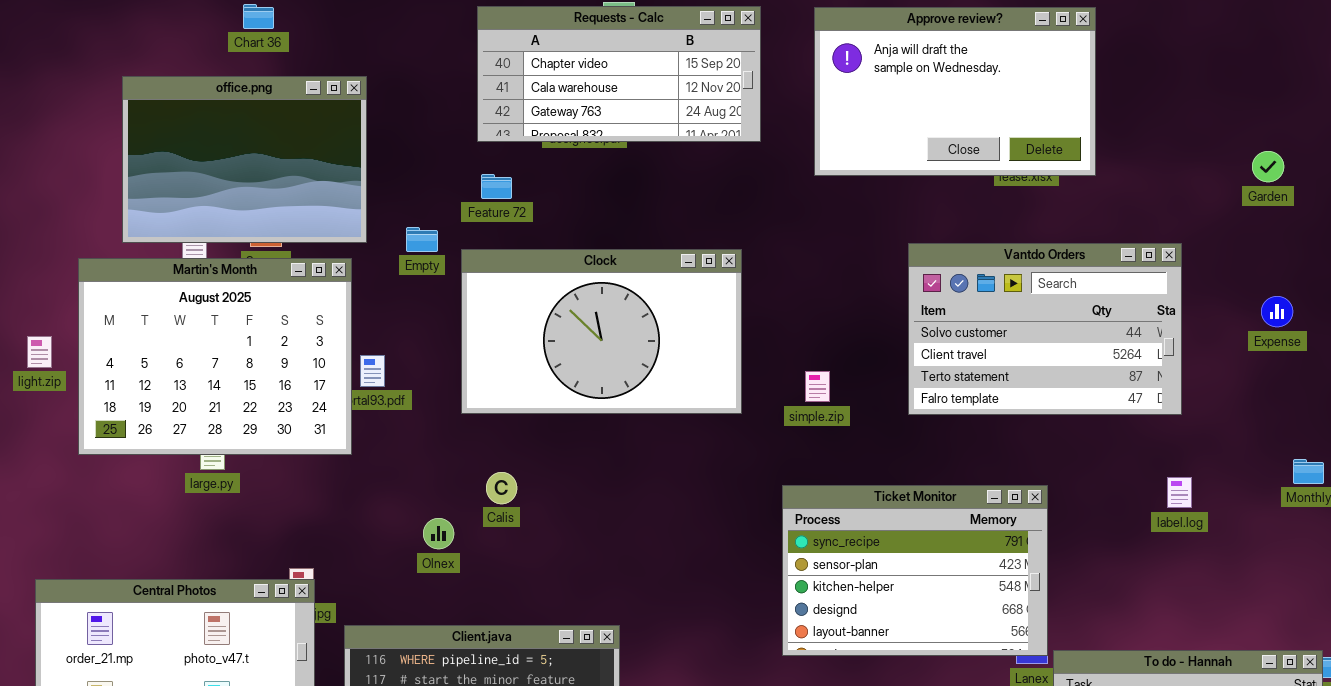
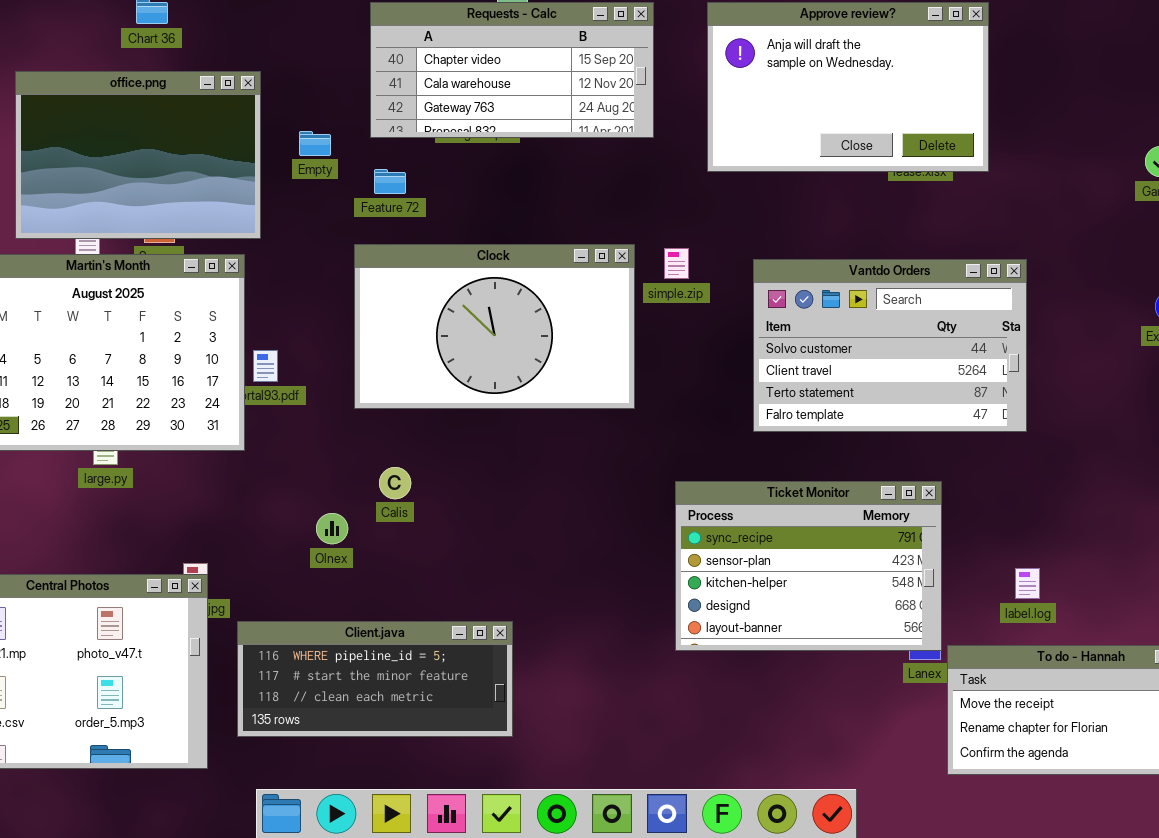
Empty: [406,227,438,252] -> [299,131,331,156], moved
Vantdo Orders: [908,243,1182,415] -> [753,259,1027,432], moved
simple.zip: [805,371,830,402] -> [664,248,689,279], moved
label.log: [1167,477,1192,508] -> [1015,568,1040,599], moved

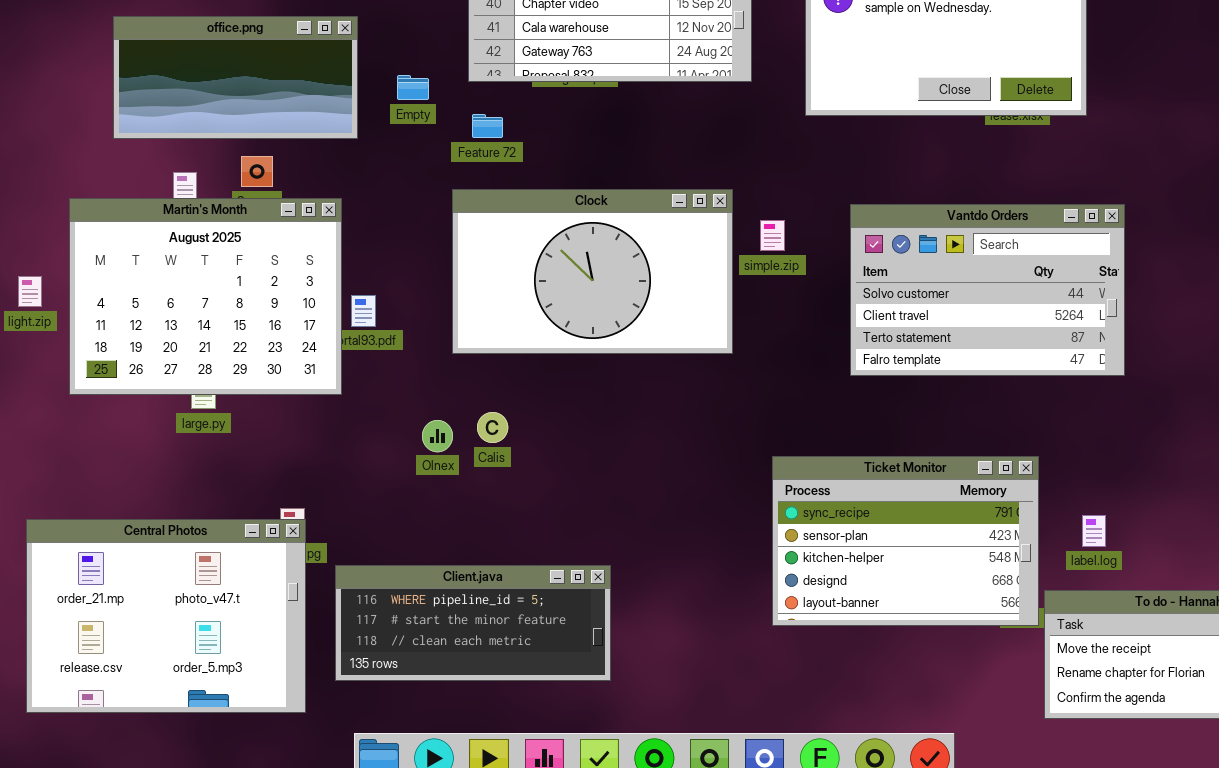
office.png: [15,71,261,239] -> [113,16,358,139], resized
simple.zip: [664,248,689,279] -> [760,220,785,251], moved
Ticket Monitor: [675,481,942,651] -> [772,456,1039,626], moved
Olnex: [316,513,348,544] -> [422,420,453,452], moved
label.log: [1015,568,1040,599] -> [1082,515,1106,547], moved

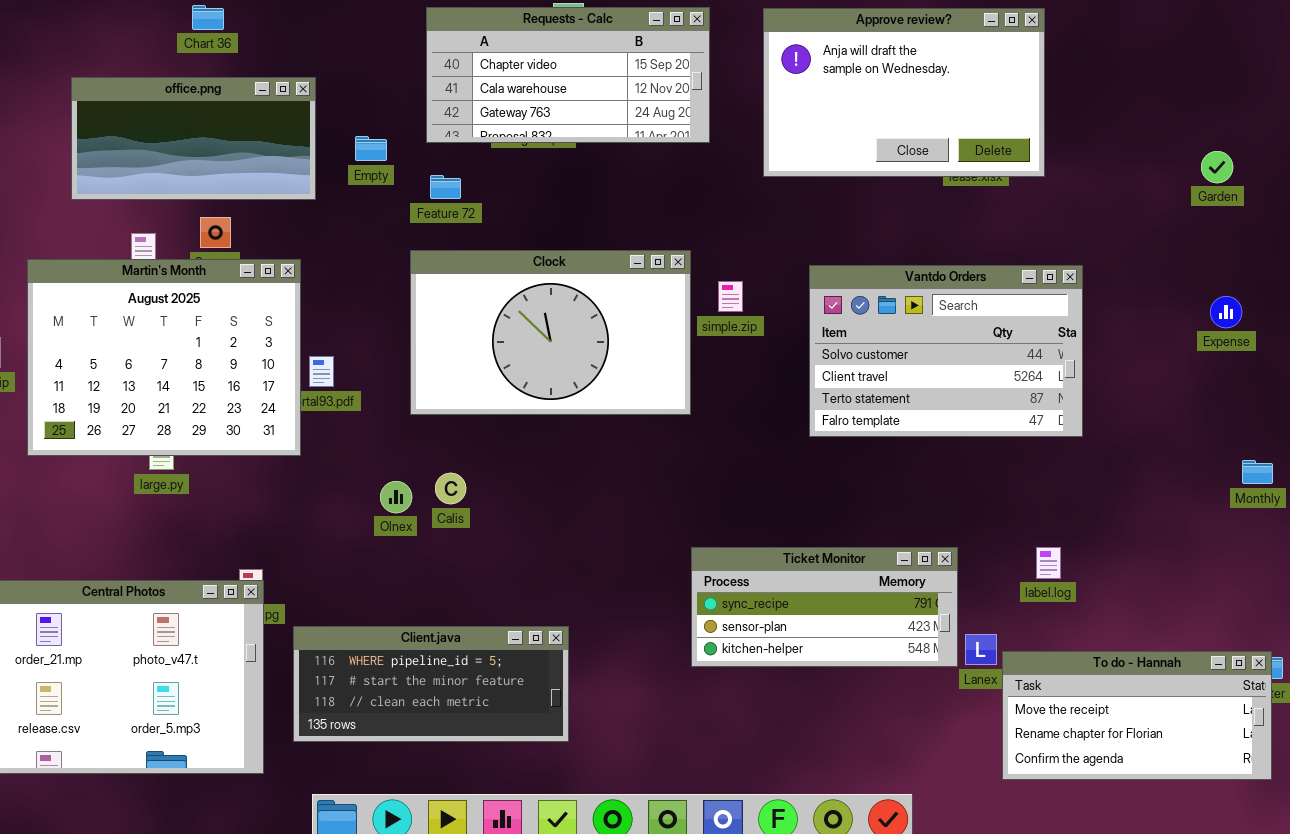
Ticket Monitor: [772,456,1039,626] -> [691,547,958,667], moved, resized
label.log: [1082,515,1106,547] -> [1036,547,1061,579], moved

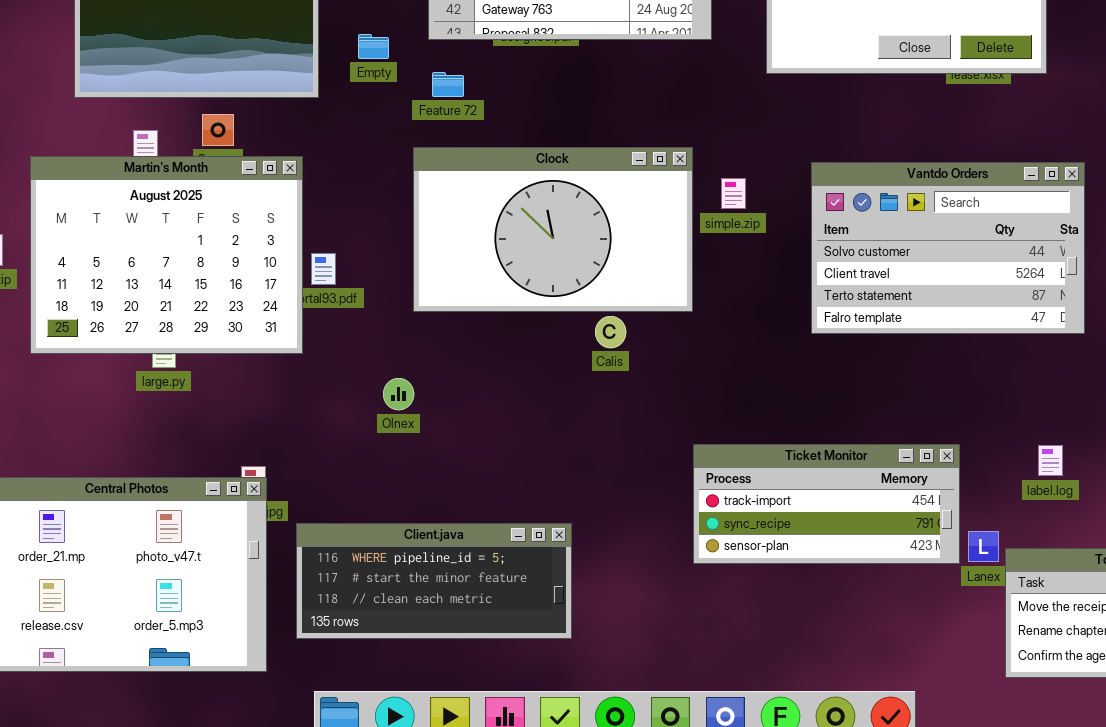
Calis: [435,473,466,504] -> [595,316,626,348], moved
Ticket Monitor: [691,547,958,667] -> [693,444,960,564], scrolled up 1 row

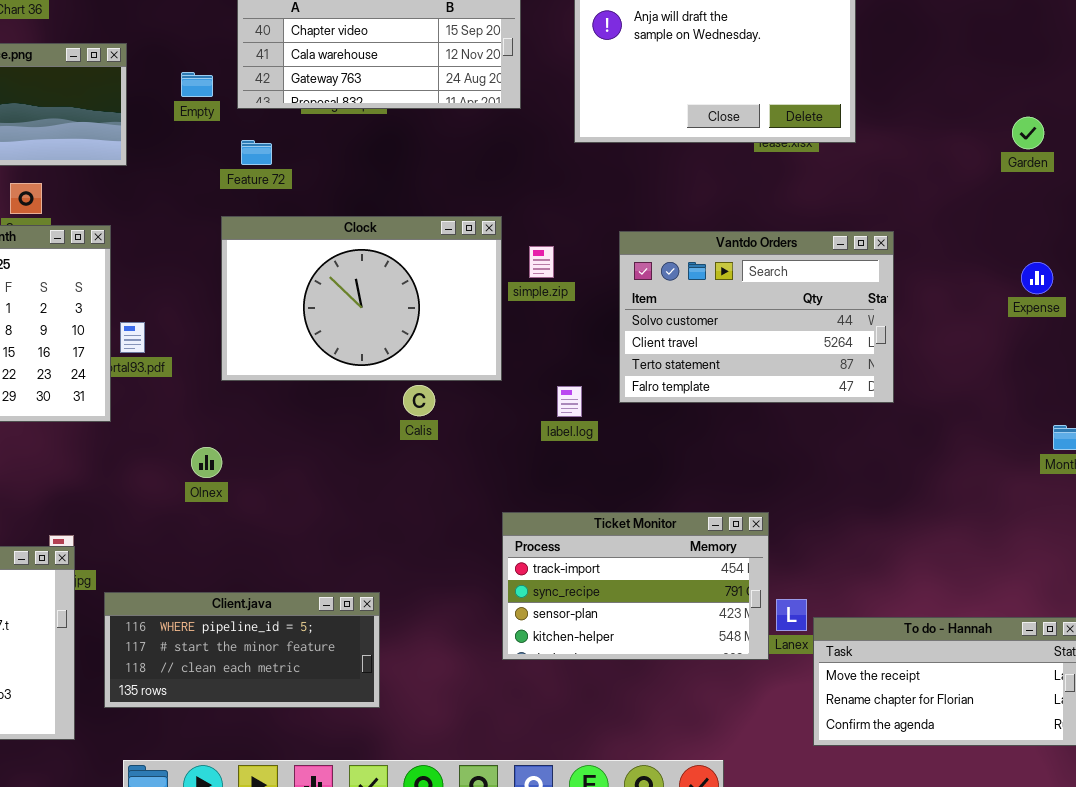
Empty: [358,34,389,59] -> [181,72,213,97], moved
Ticket Monitor: [693,444,960,564] -> [502,512,769,660], resized
label.log: [1038,445,1063,476] -> [557,386,582,417], moved

